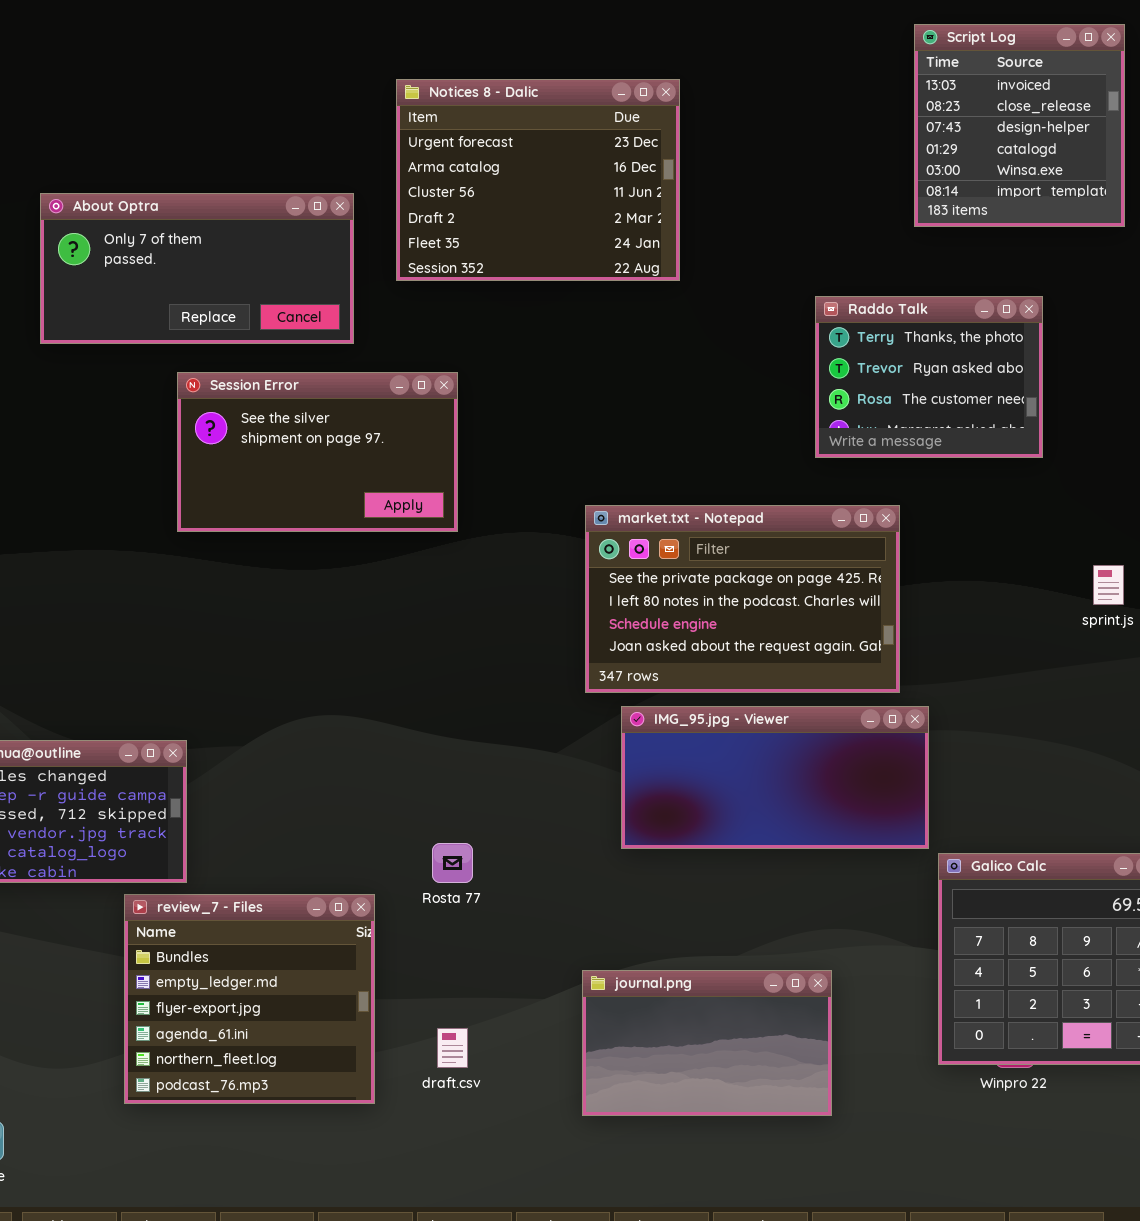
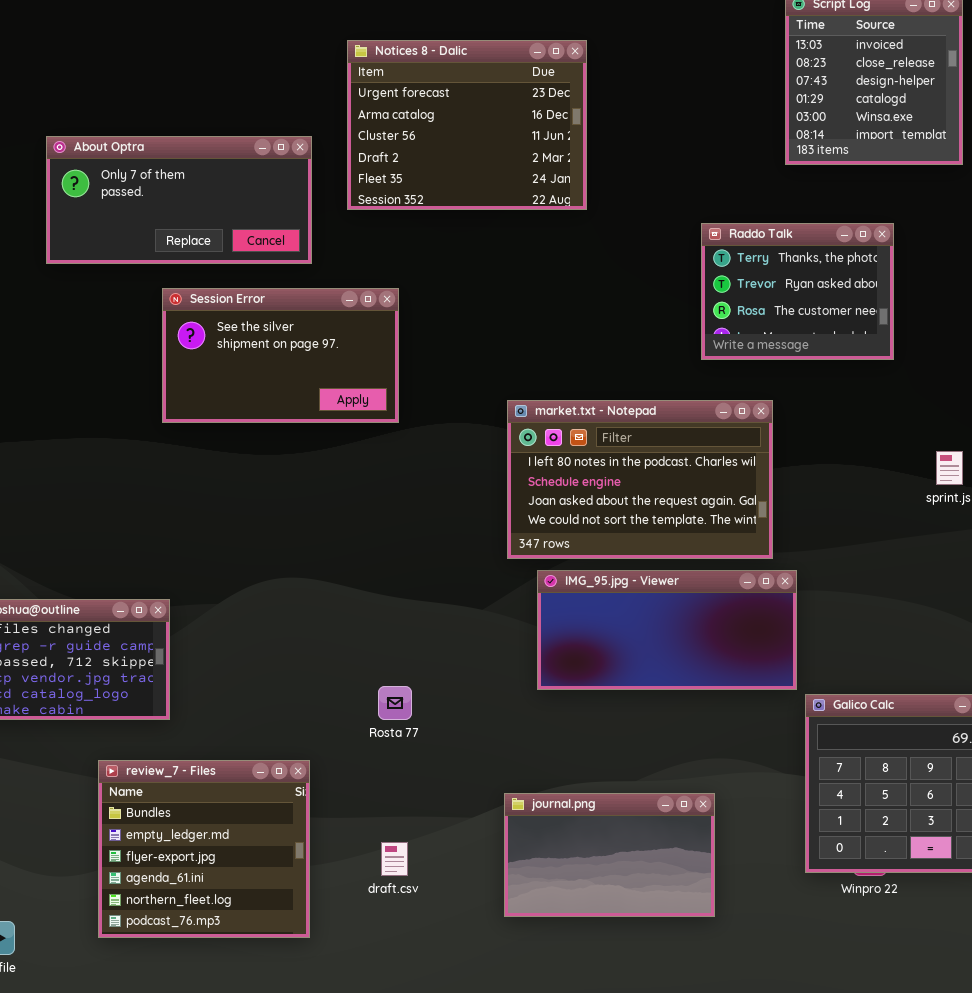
market.txt - Notepad: [585,505,900,693] -> [507,400,773,559], scrolled down 1 row
review_7 - Files: [124,894,375,1104] -> [98,760,310,938], moved

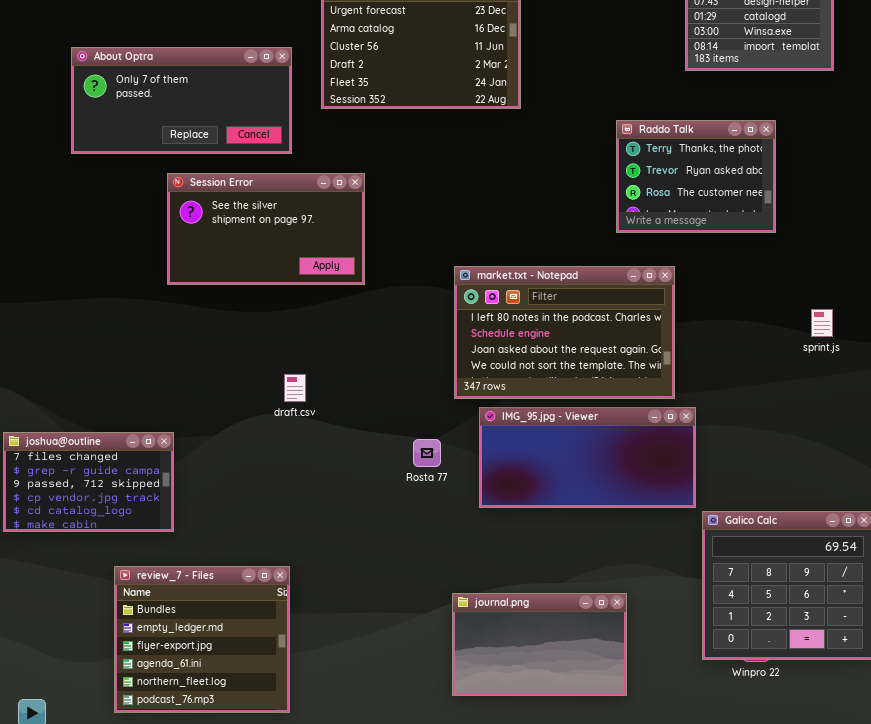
Rosta 77: [378,686,412,720] -> [413,439,441,467], moved
draft.csv: [381,842,408,876] -> [284,374,306,402], moved

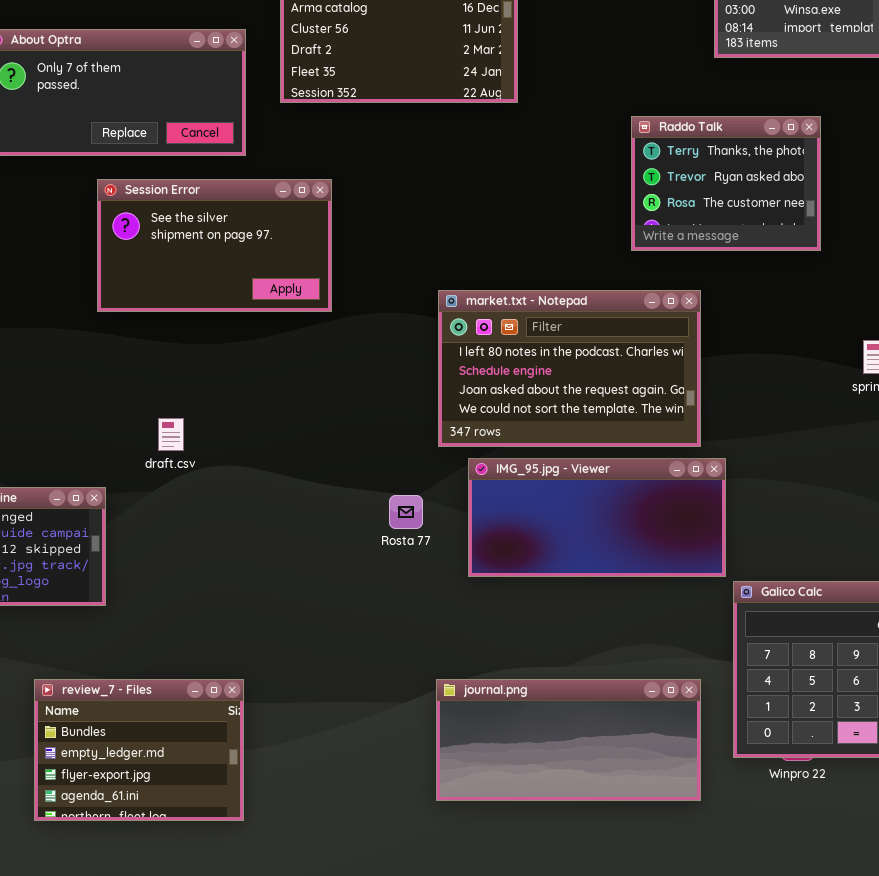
draft.csv: [284,374,306,402] -> [158,418,184,451], moved
review_7 - Files: [114,566,290,713] -> [34,679,244,821], resized
journal.png: [452,593,627,696] -> [436,679,701,801], resized

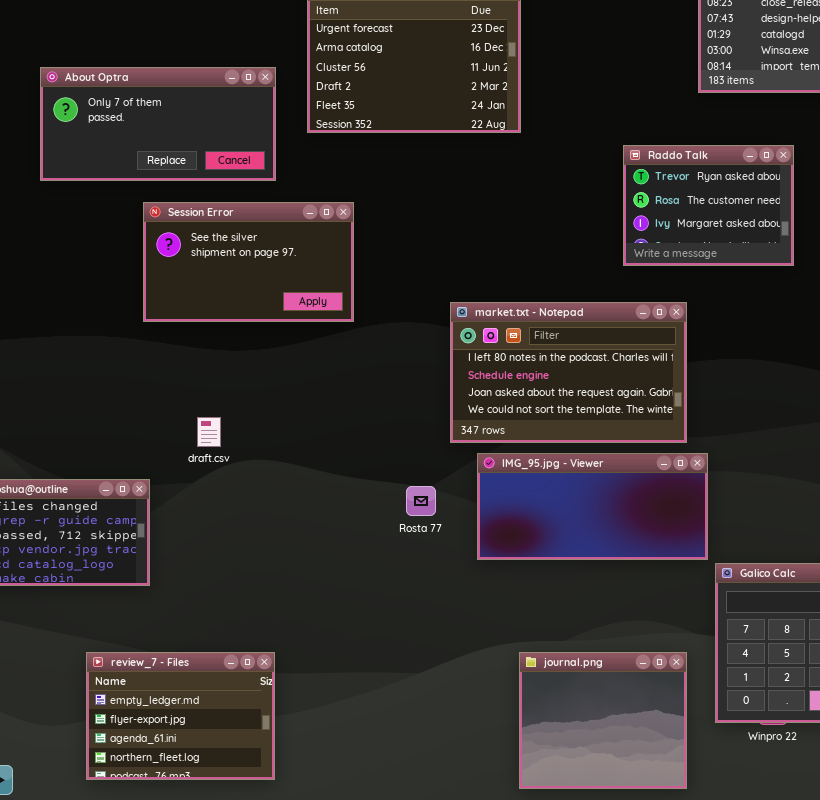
Raddo Talk: [631,116,821,251] -> [623,145,794,266], scrolled down 1 row
review_7 - Files: [34,679,244,821] -> [86,652,275,780], scrolled down 1 row
journal.png: [436,679,701,801] -> [519,652,687,789], resized

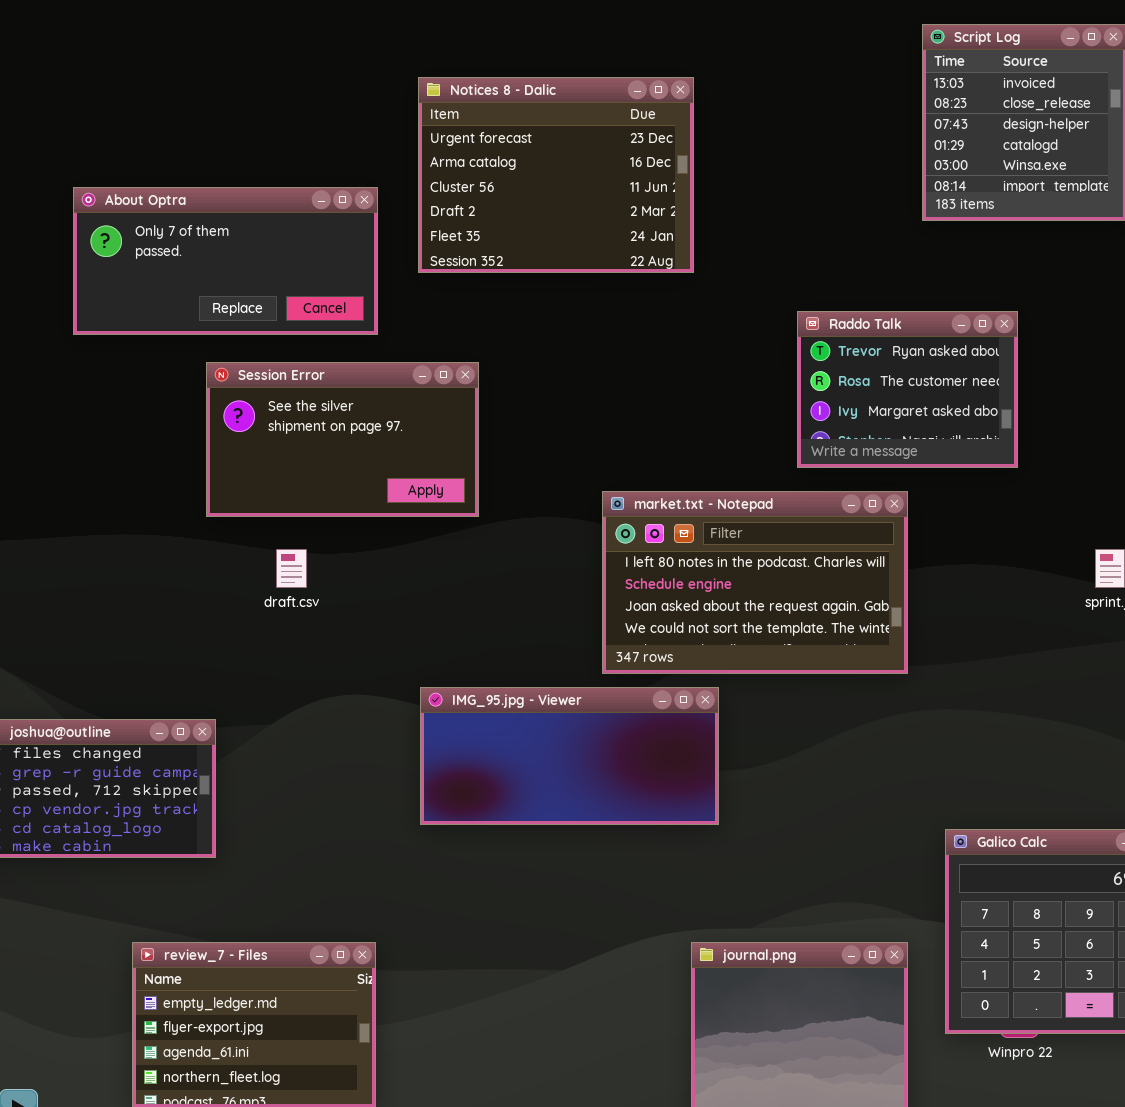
Raddo Talk: [623,145,794,266] -> [797,311,1018,468], moved
draft.csv: [197,417,221,447] -> [276,549,307,588], moved
IMG_95.jpg - Viewer: [477,453,708,560] -> [420,687,719,825], moved

